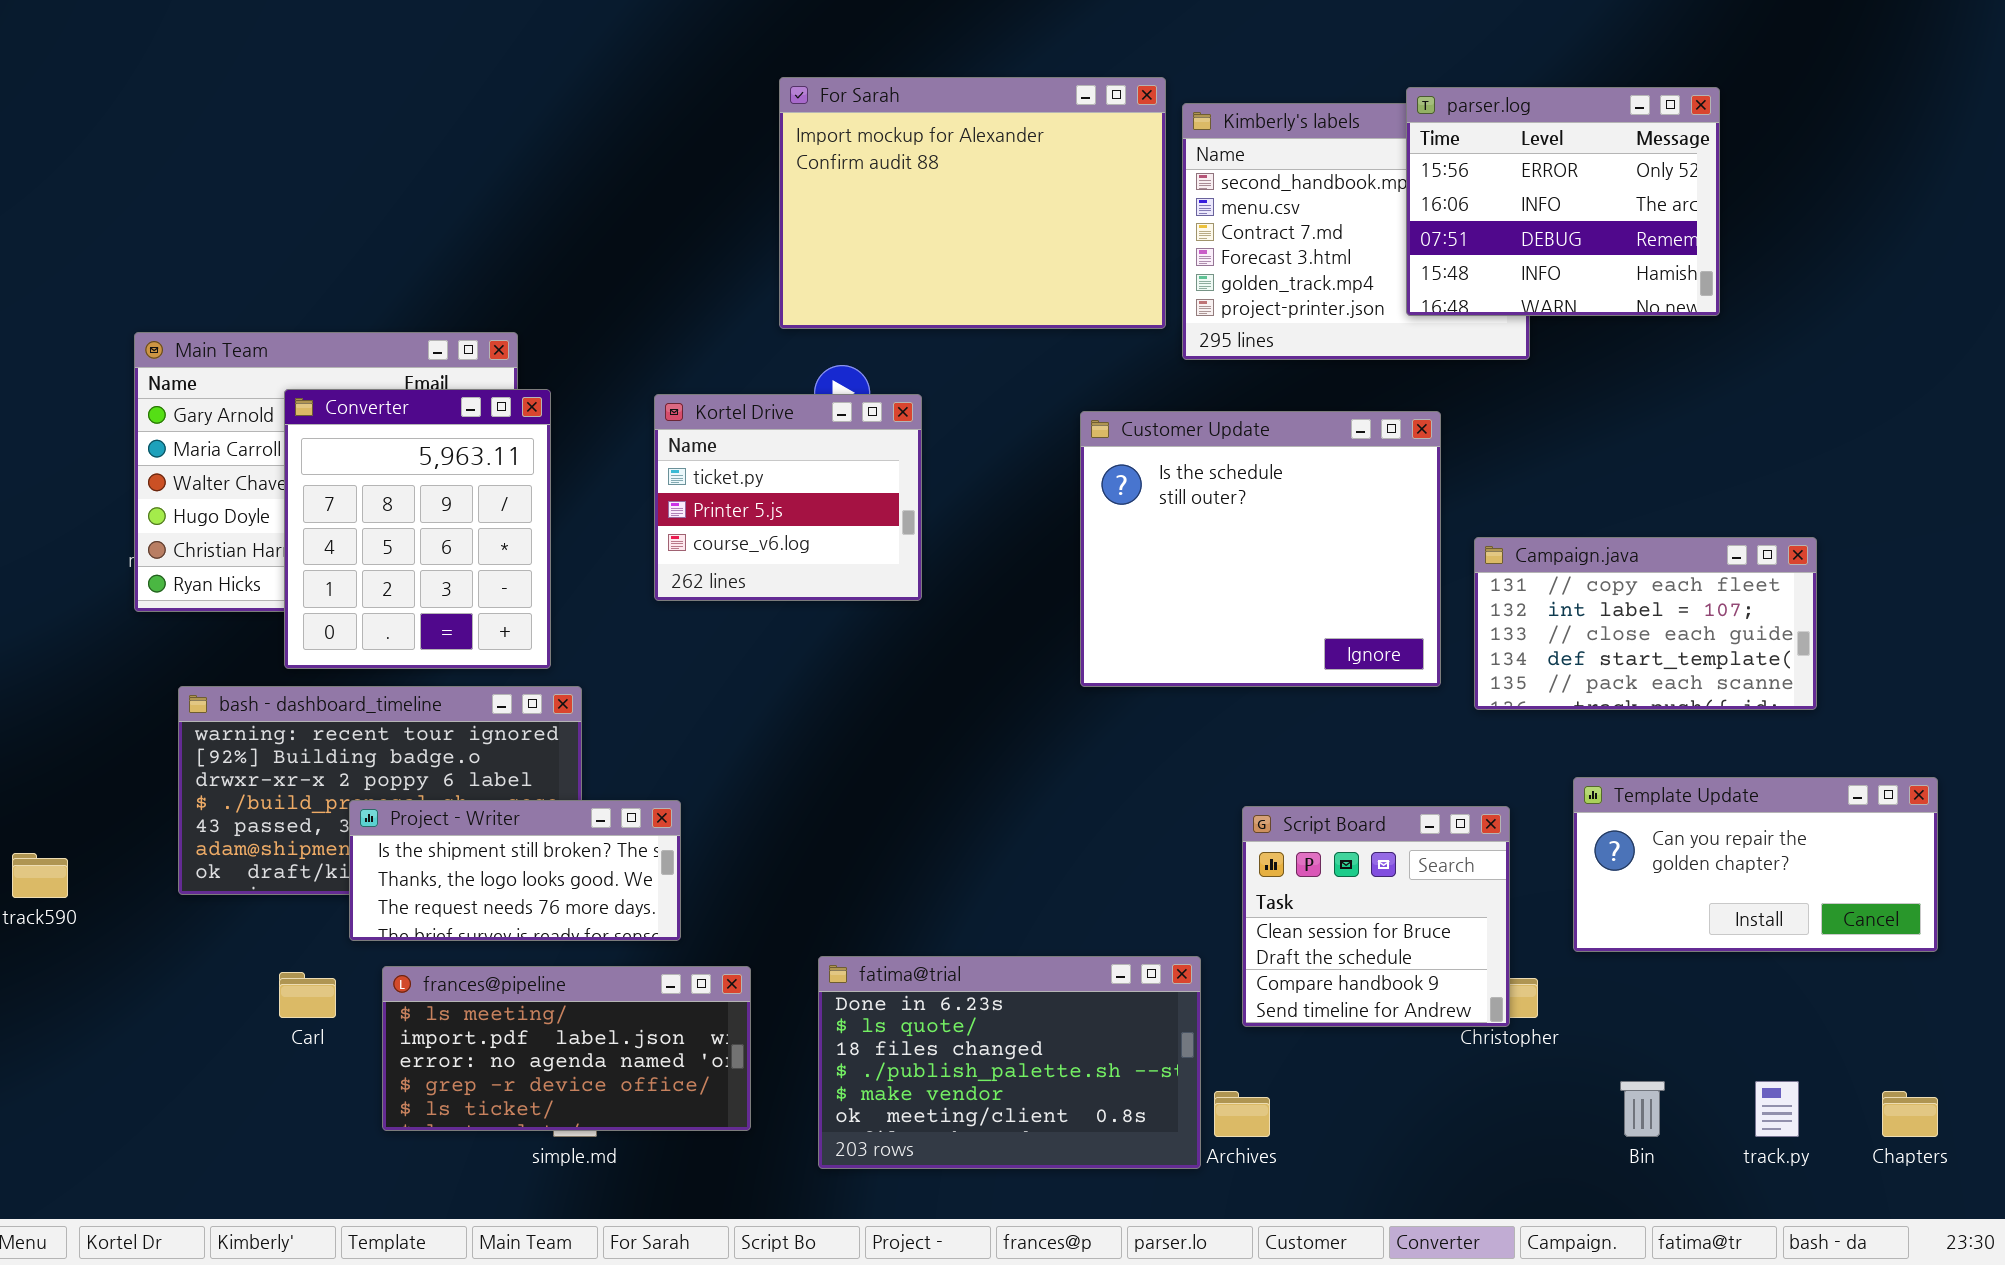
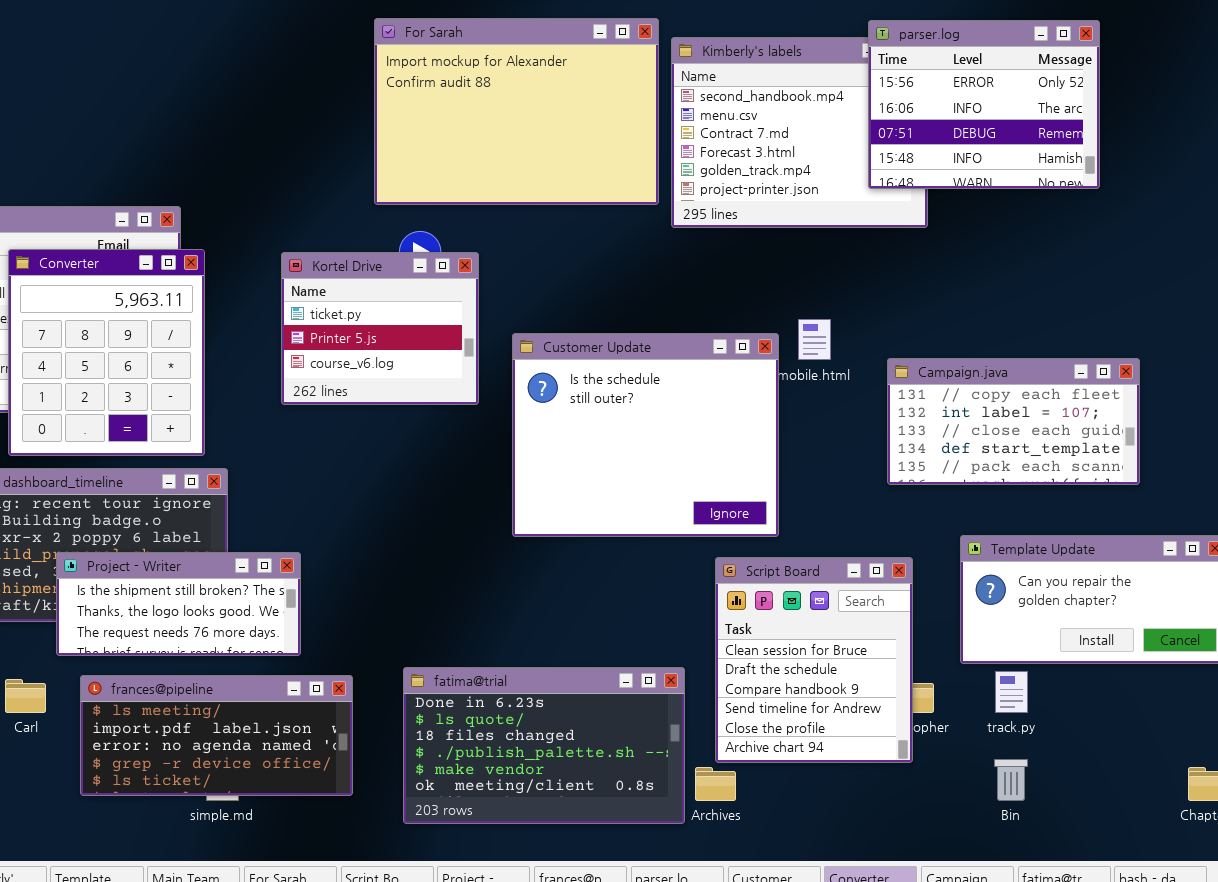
parser.log: [1406,87,1720,316] -> [868,20,1100,189], moved
Customer Update: [1080,411,1441,687] -> [512,333,779,537], moved
Script Board: [1242,806,1510,1027] -> [715,557,913,763], resized
track.py: [1755,1081,1799,1137] -> [995,671,1028,713], moved

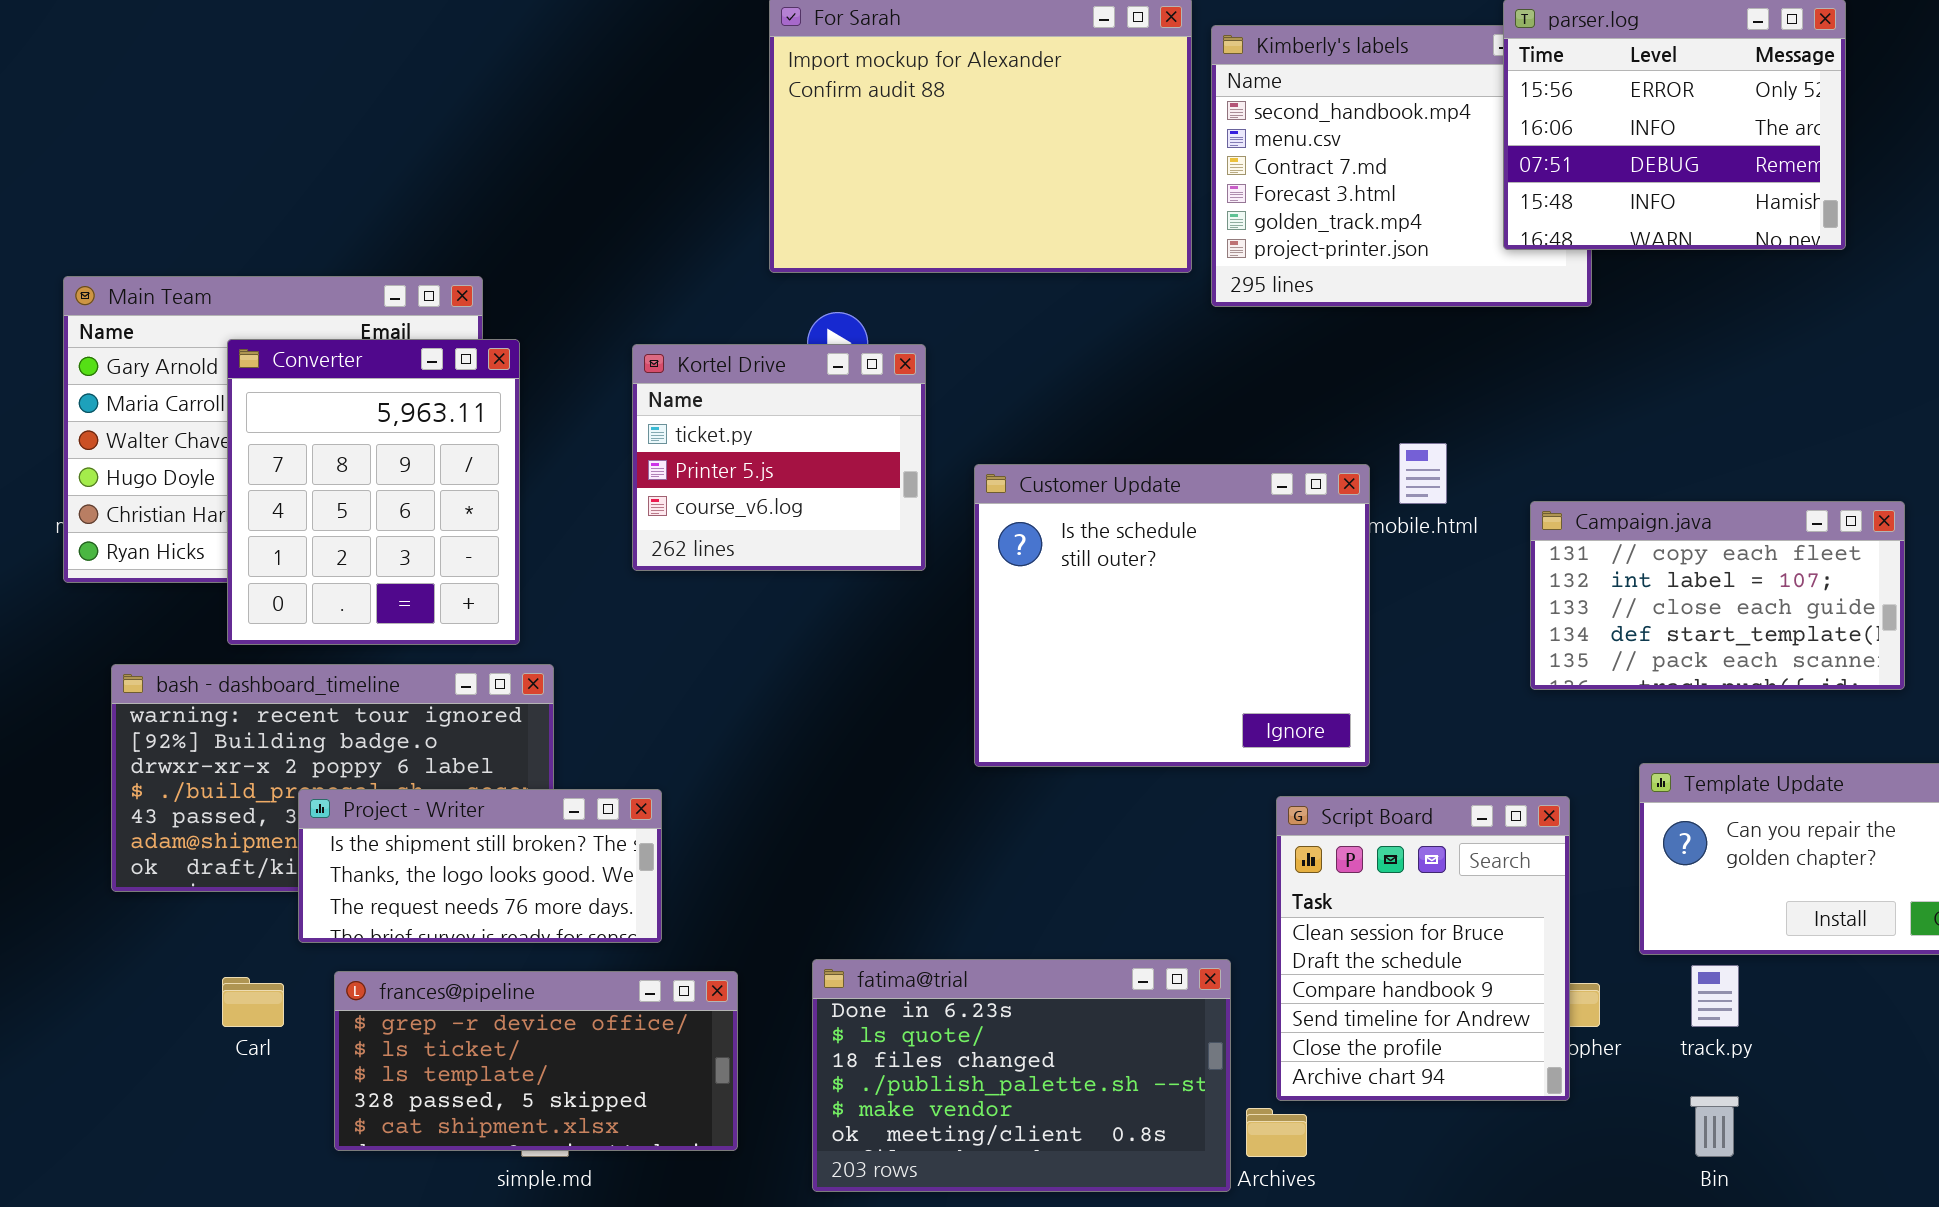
frances@pipeline: [80,675,353,796] -> [334,971,738,1151], scrolled down 3 rows

